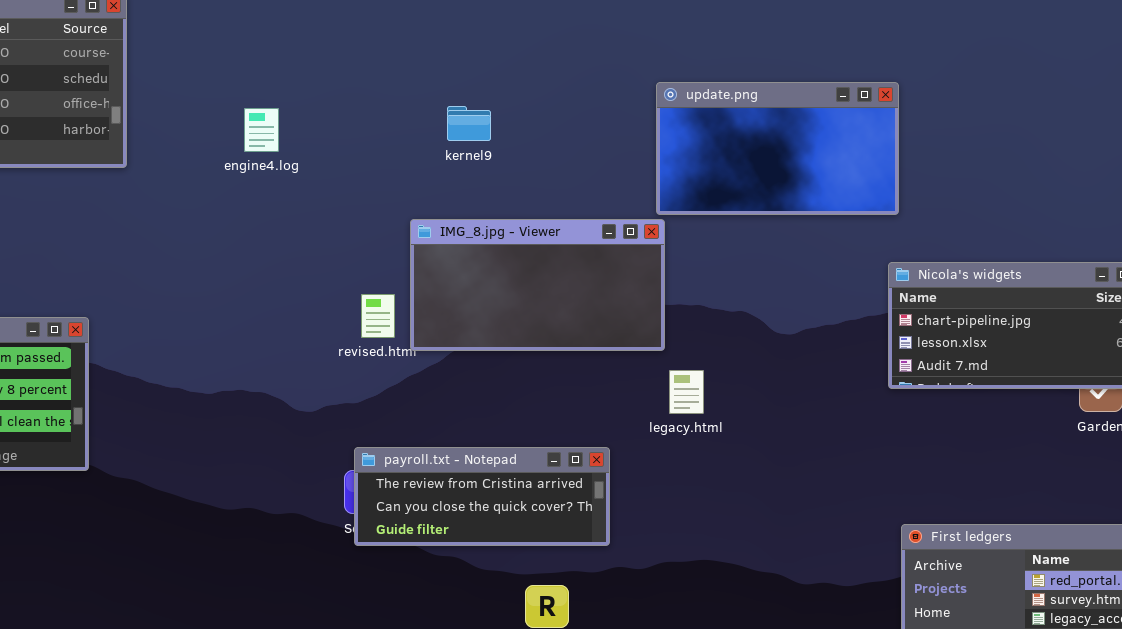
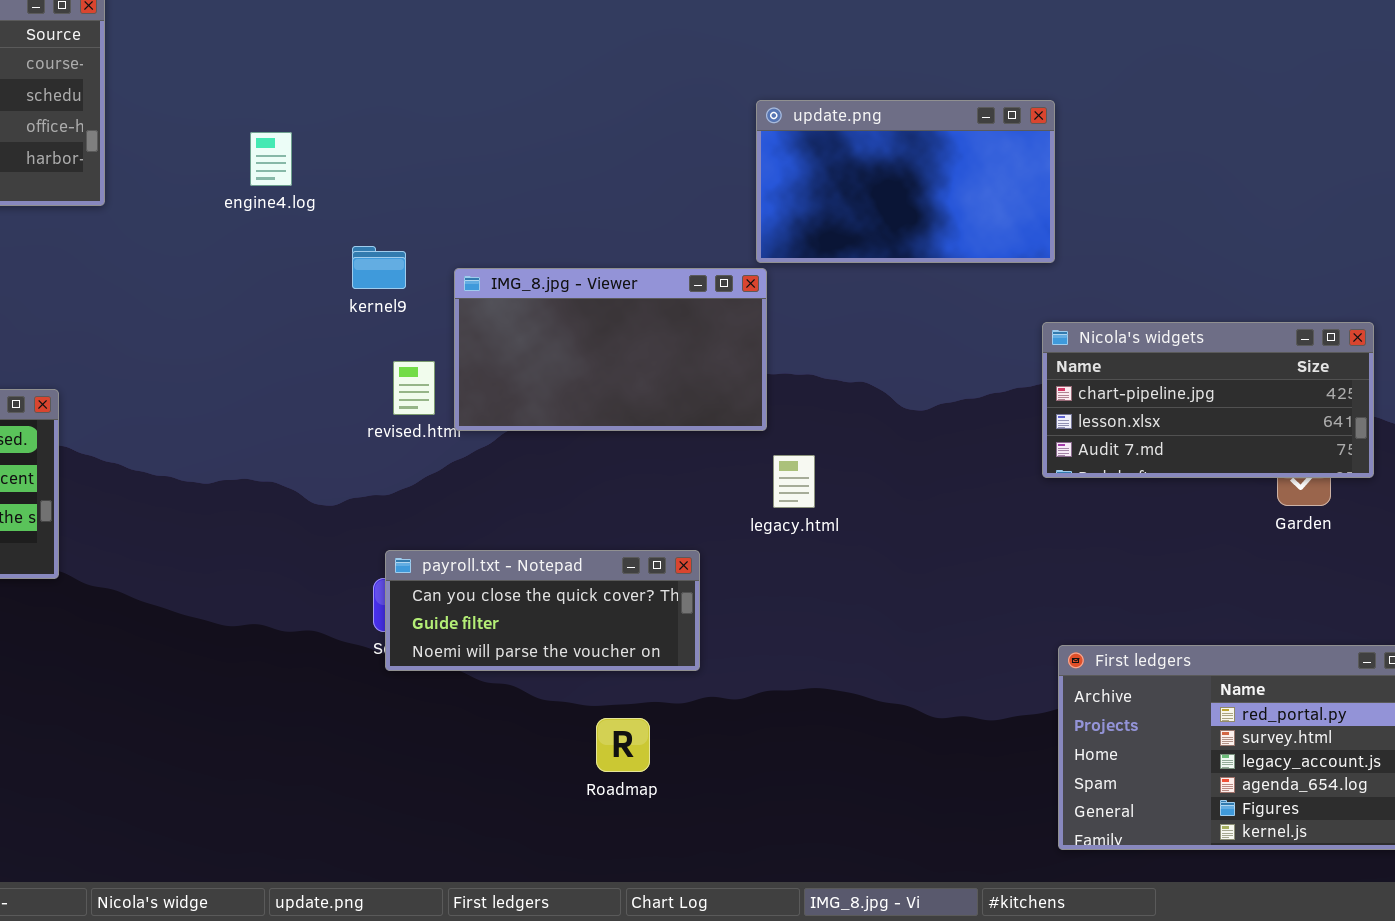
kernel9: [447,106,491,141] -> [352,246,406,289], moved
payroll.txt - Notepad: [354,447,610,546] -> [385,550,700,671], scrolled down 1 row

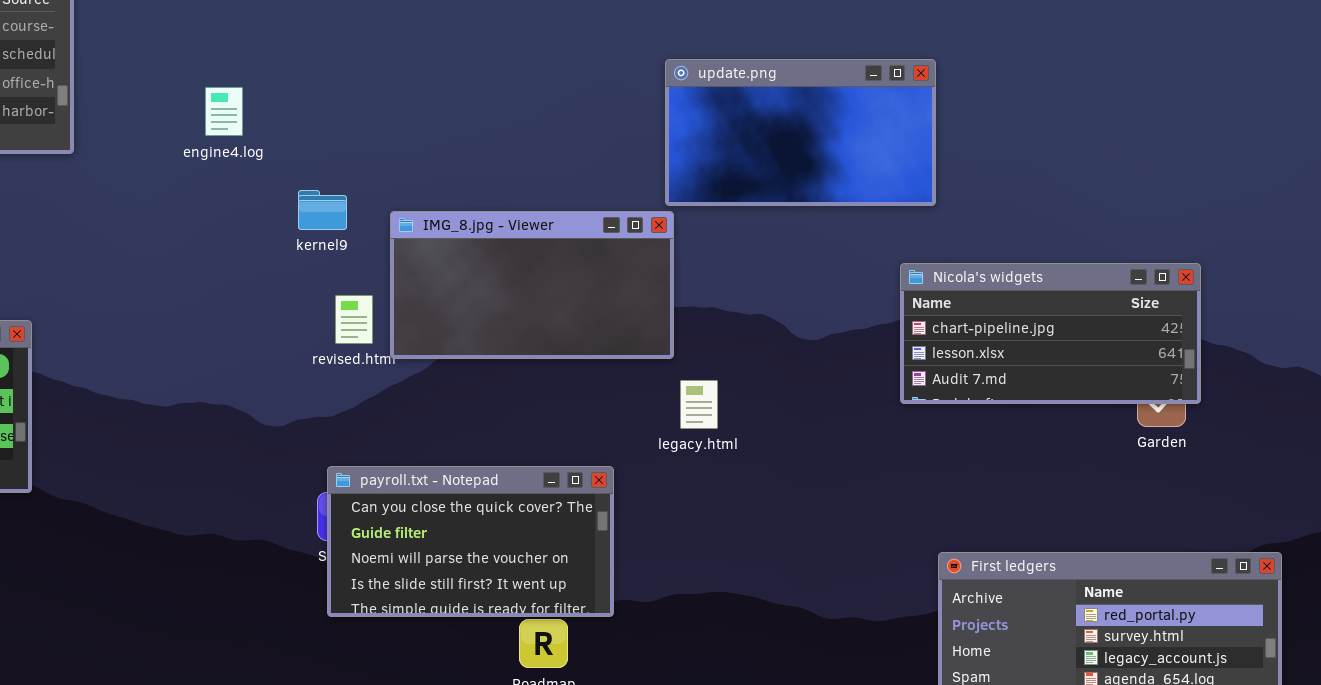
Nicola's widgets: [1042,322,1374,478] -> [900,263,1201,404], moved
payroll.txt - Notepad: [385,550,700,671] -> [327,466,614,617], resized

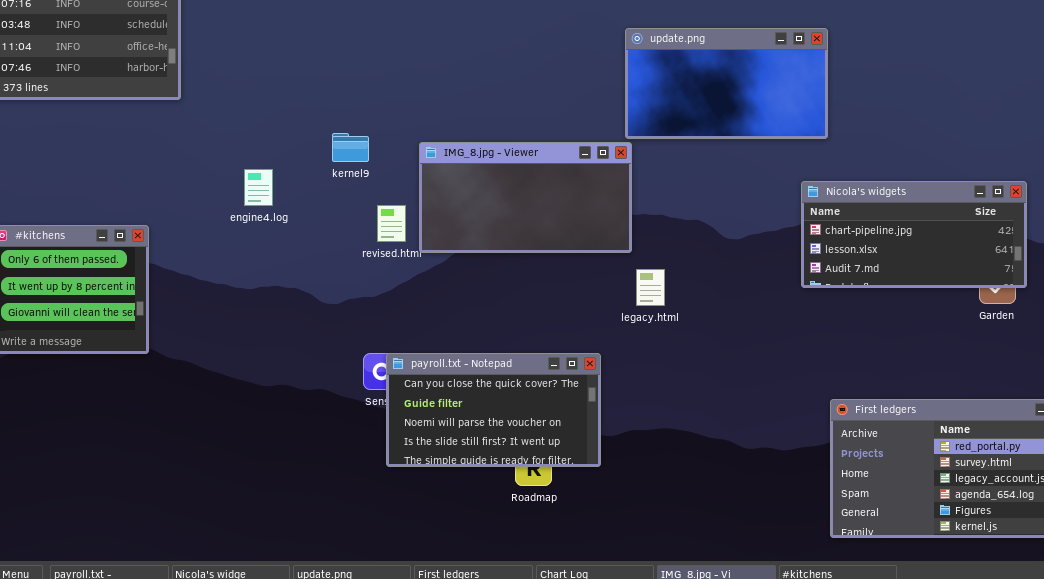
engine4.log: [205,87,243,136] -> [244,169,273,206], moved
kernel9: [298,190,347,230] -> [332,133,369,162], moved
payroll.txt - Notepad: [327,466,614,617] -> [386,353,601,467], moved

